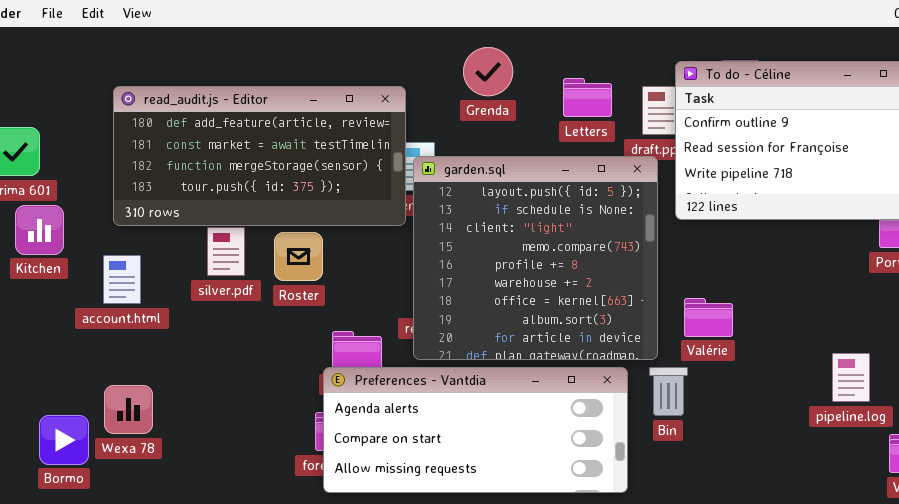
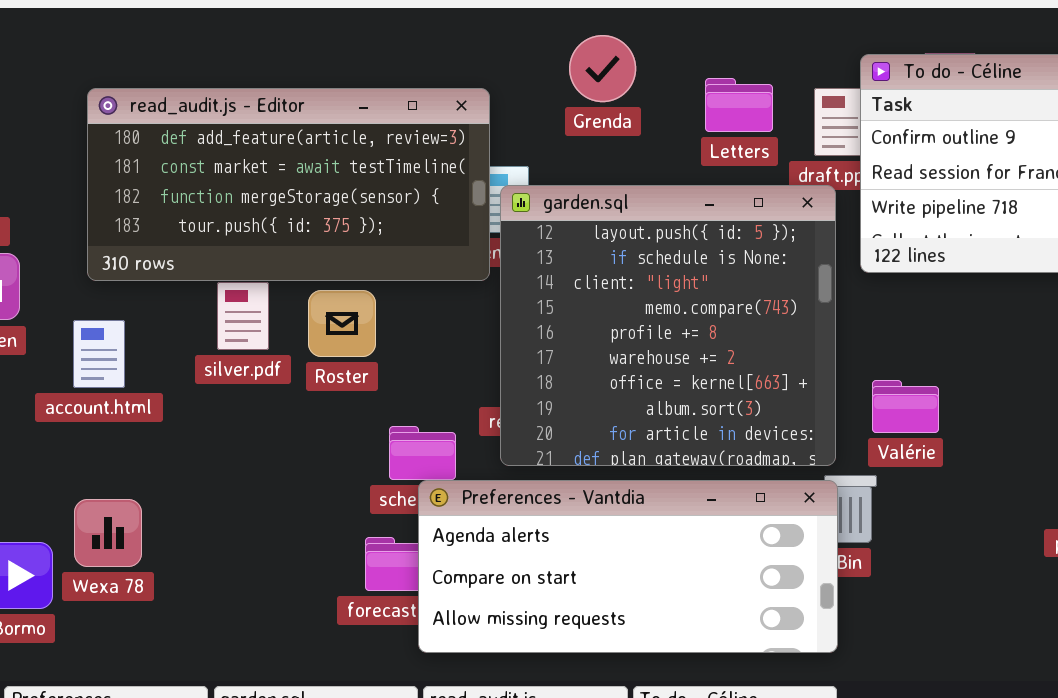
Preferences - Vantdia: [323,367,628,493] -> [418,480,838,653], moved

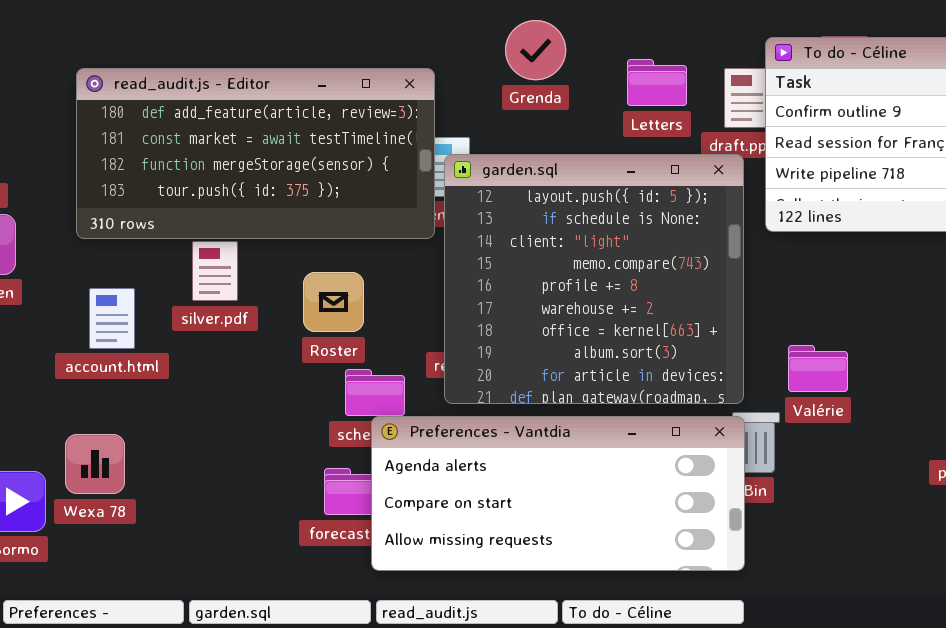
Roster: [308,290,376,357] -> [303,272,364,332], moved
account.html: [73,320,125,388] -> [89,288,135,349], moved
Valérie: [872,380,939,433] -> [788,345,848,392], moved

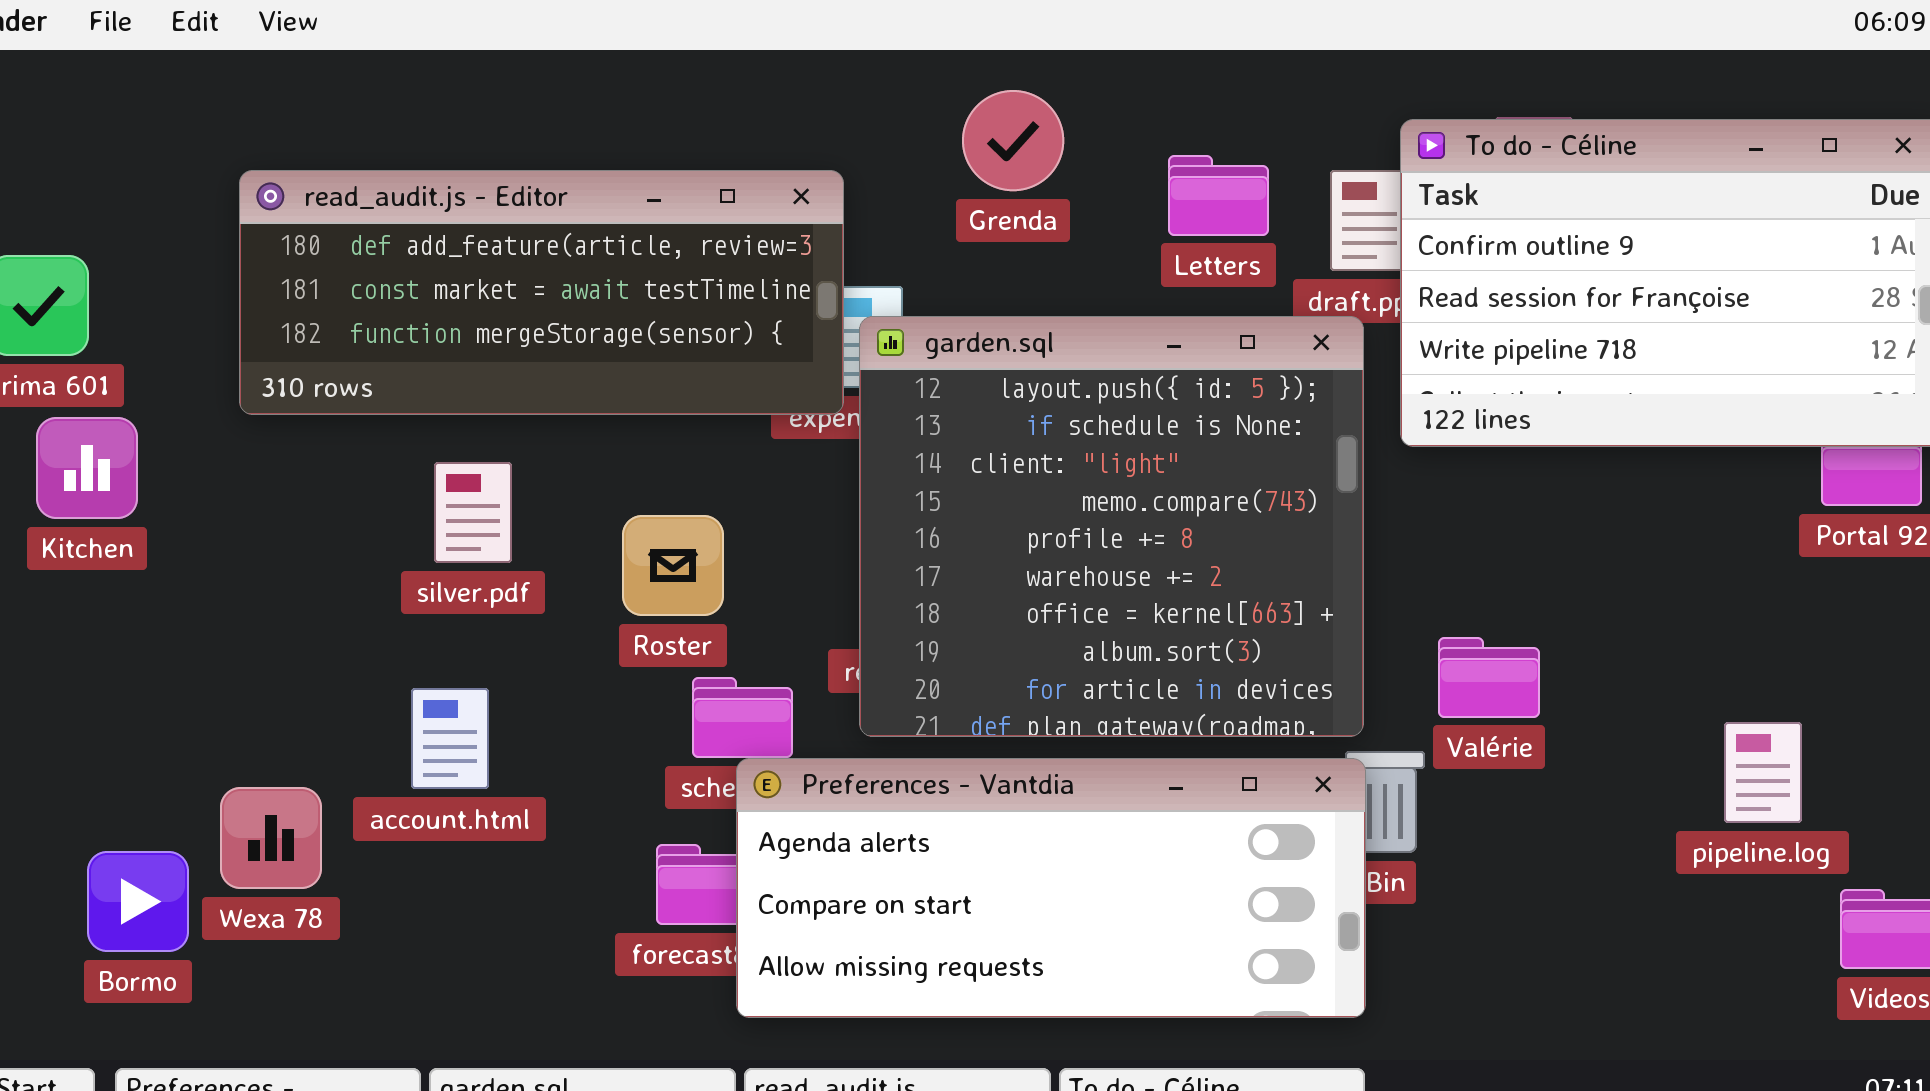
read_audit.js - Editor: [76,68,435,239] -> [239,170,844,415], resized
account.html: [89,288,135,349] -> [411,688,489,789], moved

